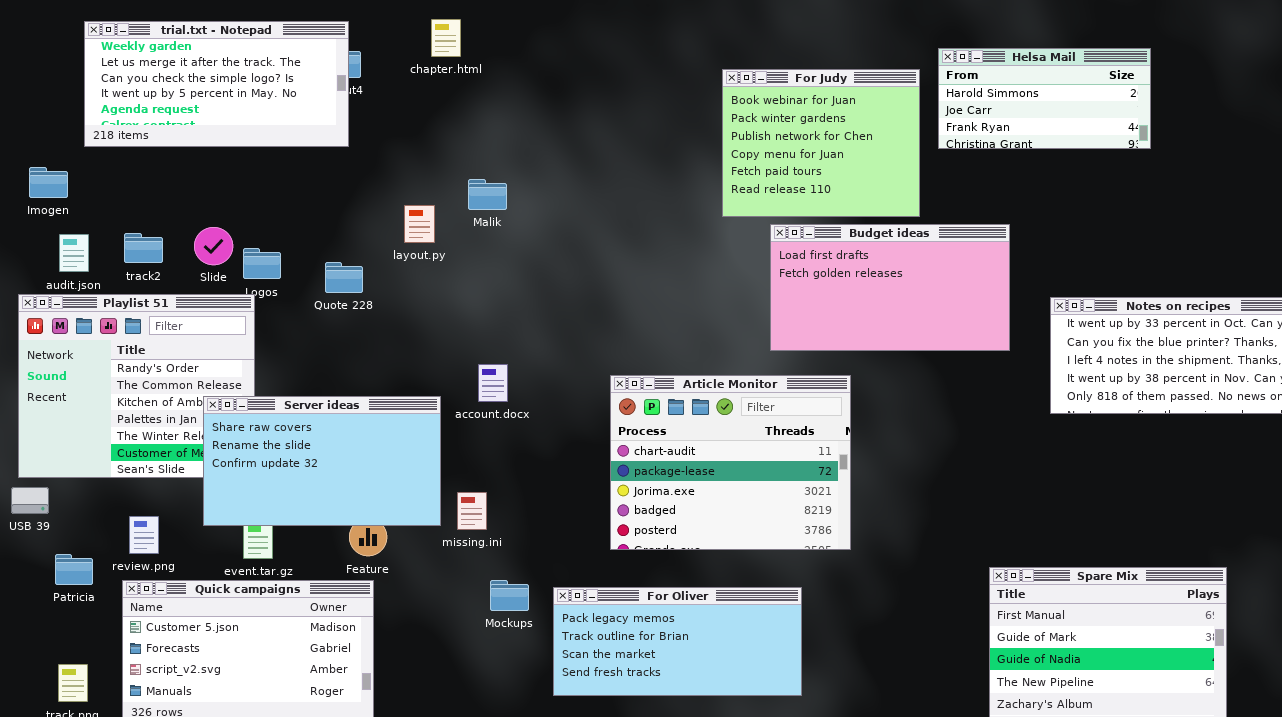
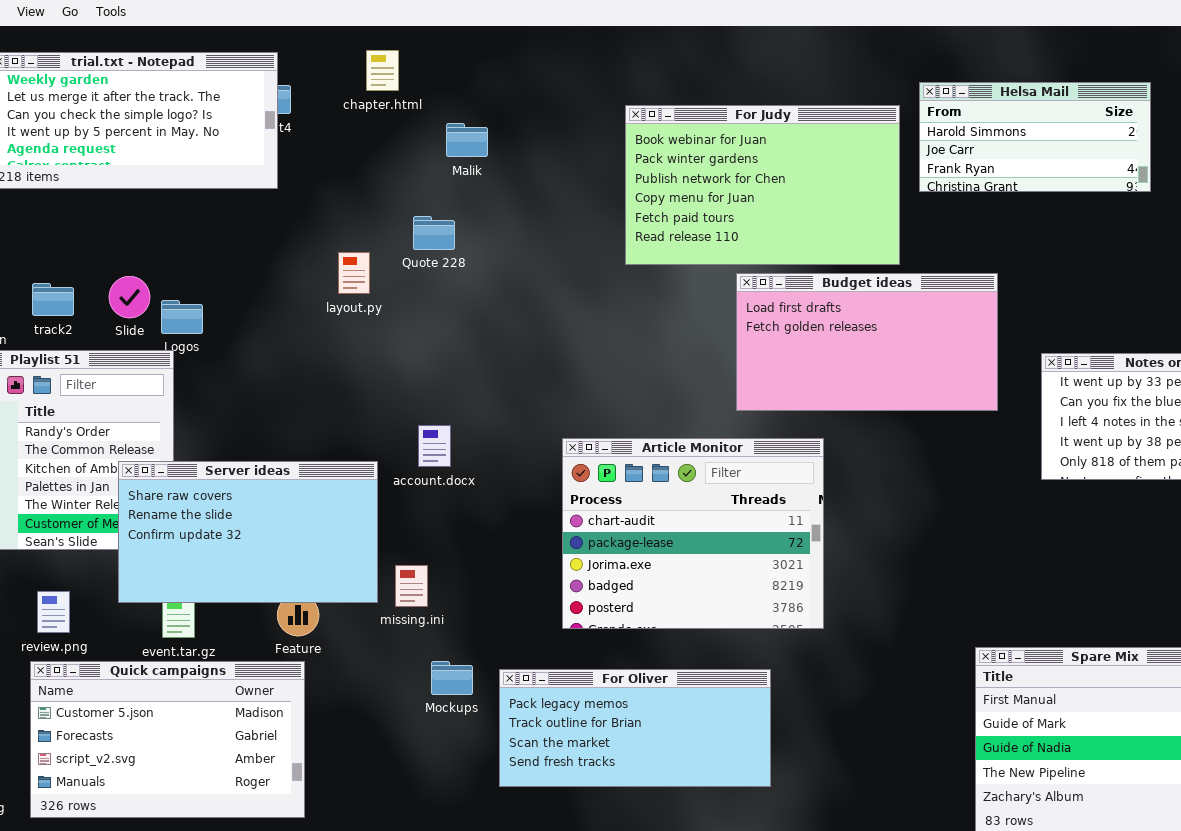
For Judy: [722,69,920,217] -> [625,105,900,265], resized
Malik: [468,179,507,210] -> [446,123,488,157], moved
Quote 228: [325,262,363,293] -> [413,216,455,250], moved

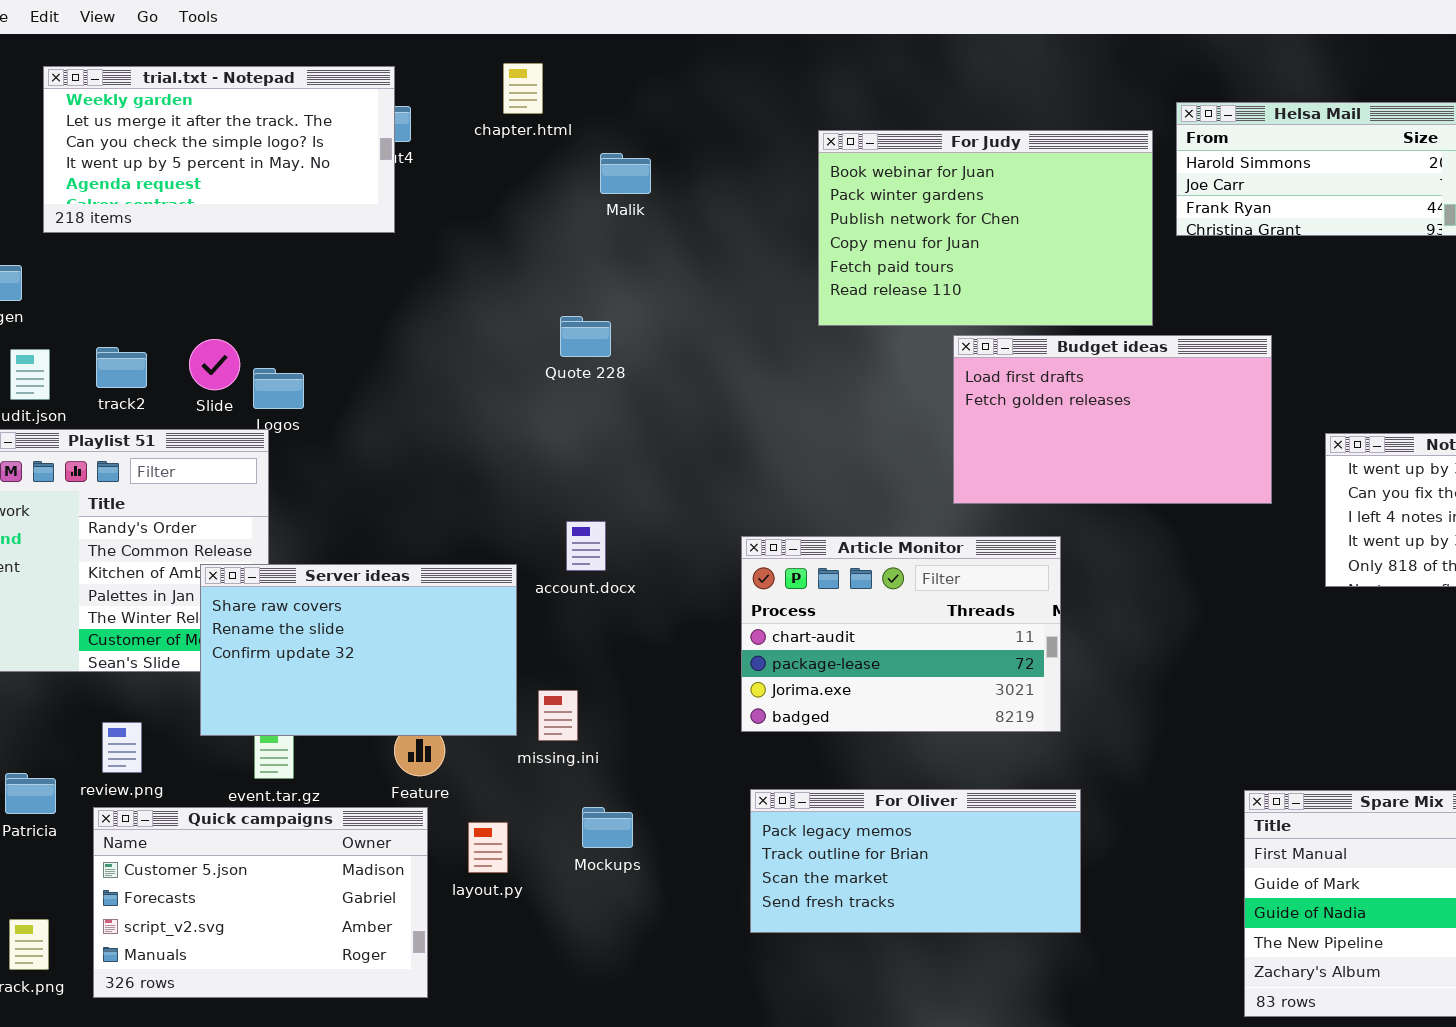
Quote 228: [413,216,455,250] -> [560,316,611,357], moved
layout.py: [338,252,370,294] -> [468,822,508,873], moved
Article Monitor: [562,438,824,629] -> [741,536,1061,732], resized
For Oliver: [499,669,771,787] -> [750,789,1081,933], moved

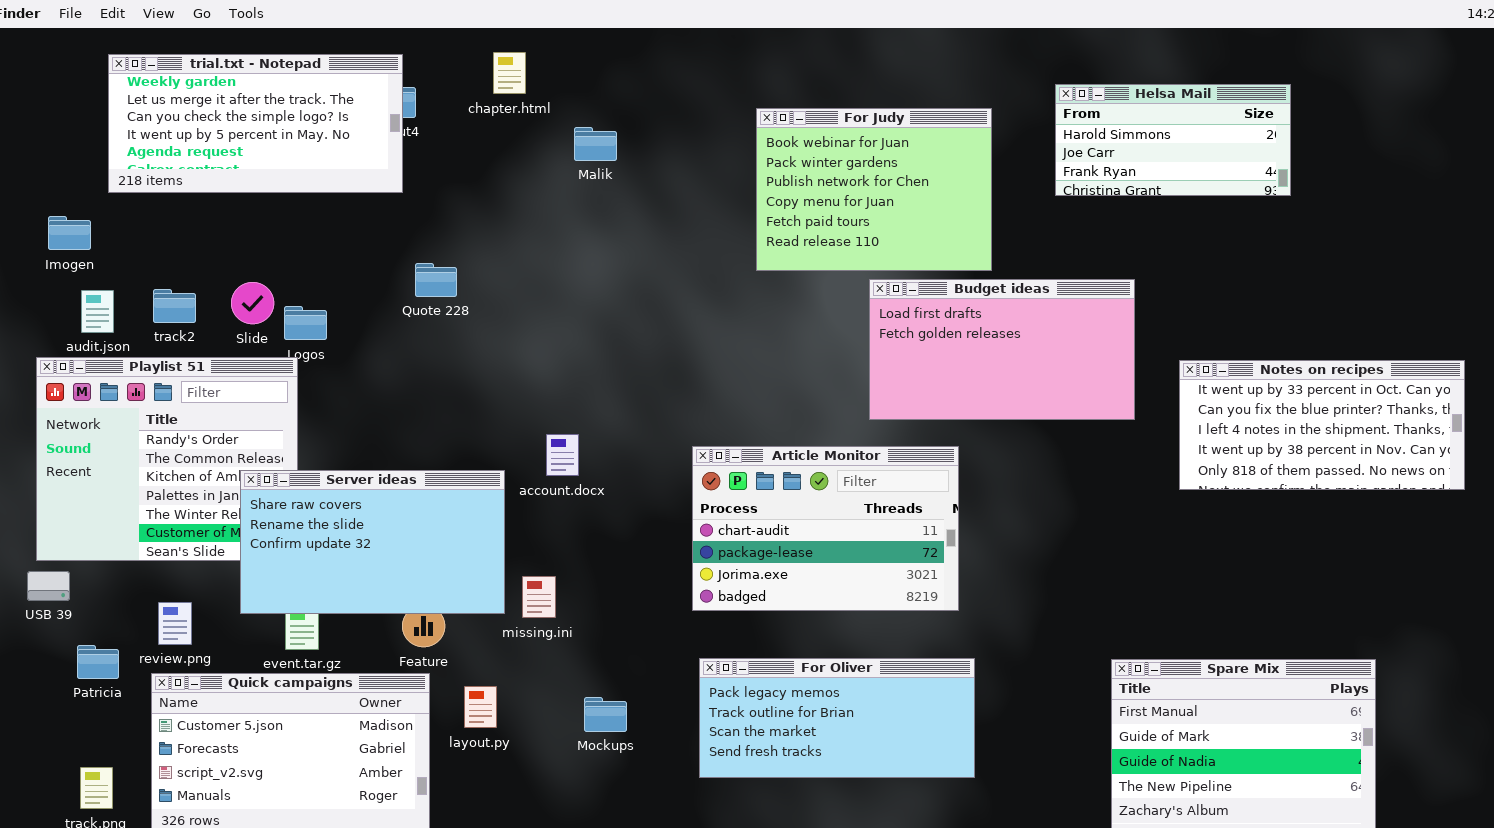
For Judy: [818,130,1153,326] -> [756,108,992,271], resized
Quote 228: [560,316,611,357] -> [415,263,457,297], moved
Mockups: [582,807,633,848] -> [584,697,627,732], moved

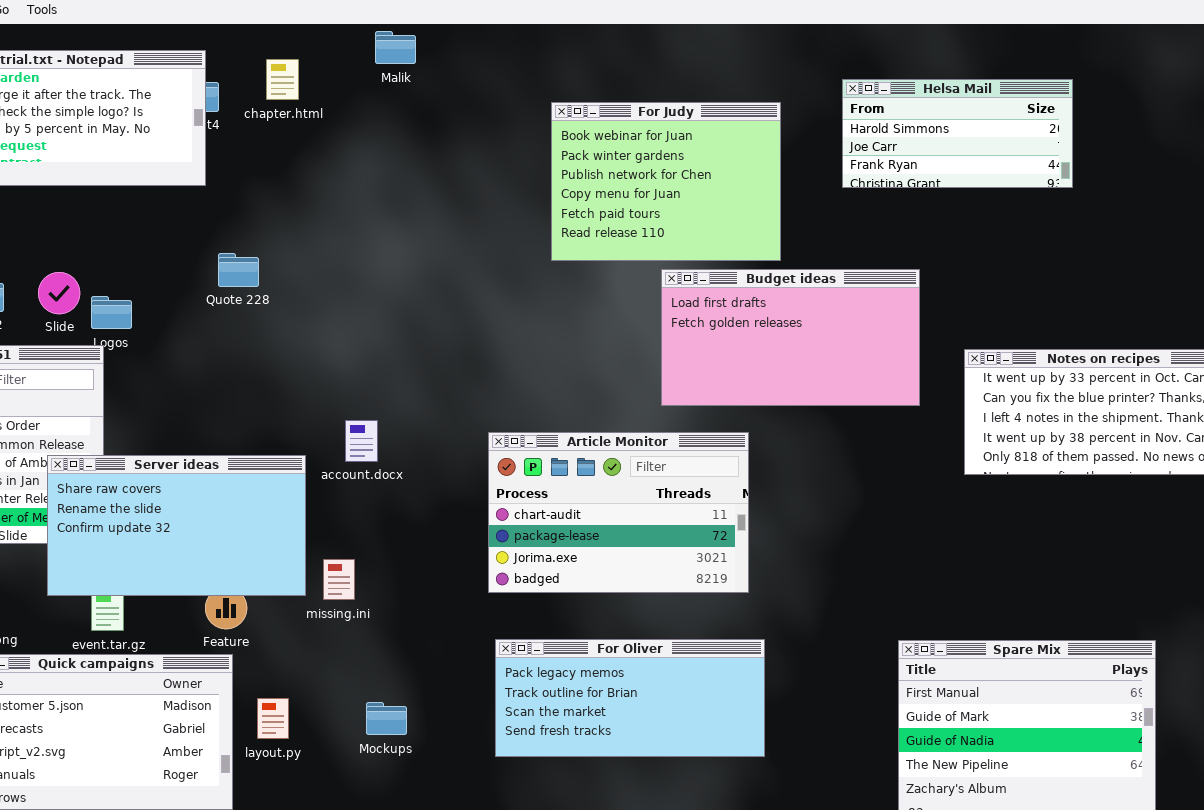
chapter.html: [493,52,526,94] -> [266,59,299,100], moved
Malik: [574,127,617,161] -> [375,31,416,64], moved
layout.py: [464,686,497,728] -> [257,698,289,739], moved
Mockups: [584,697,627,732] -> [366,702,407,735], moved

